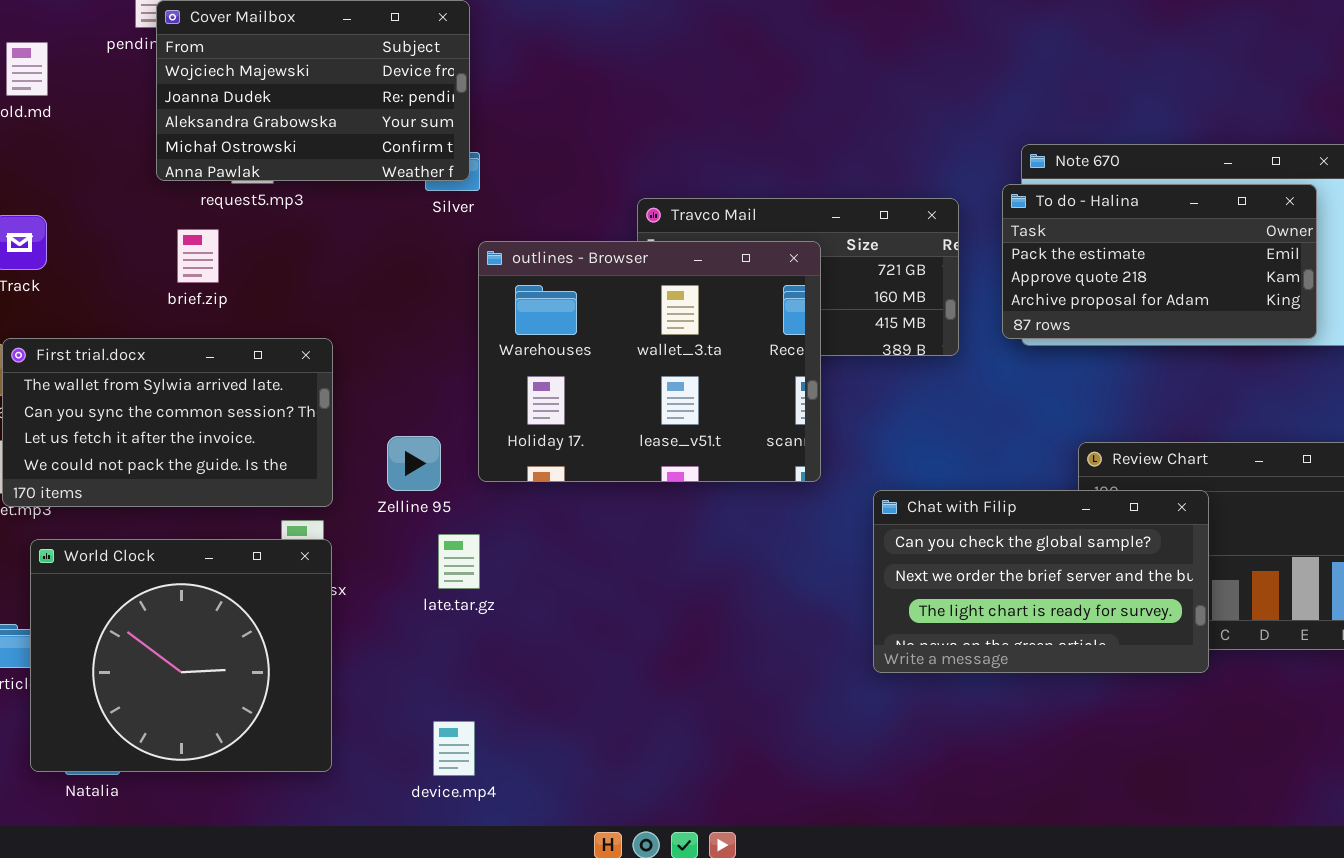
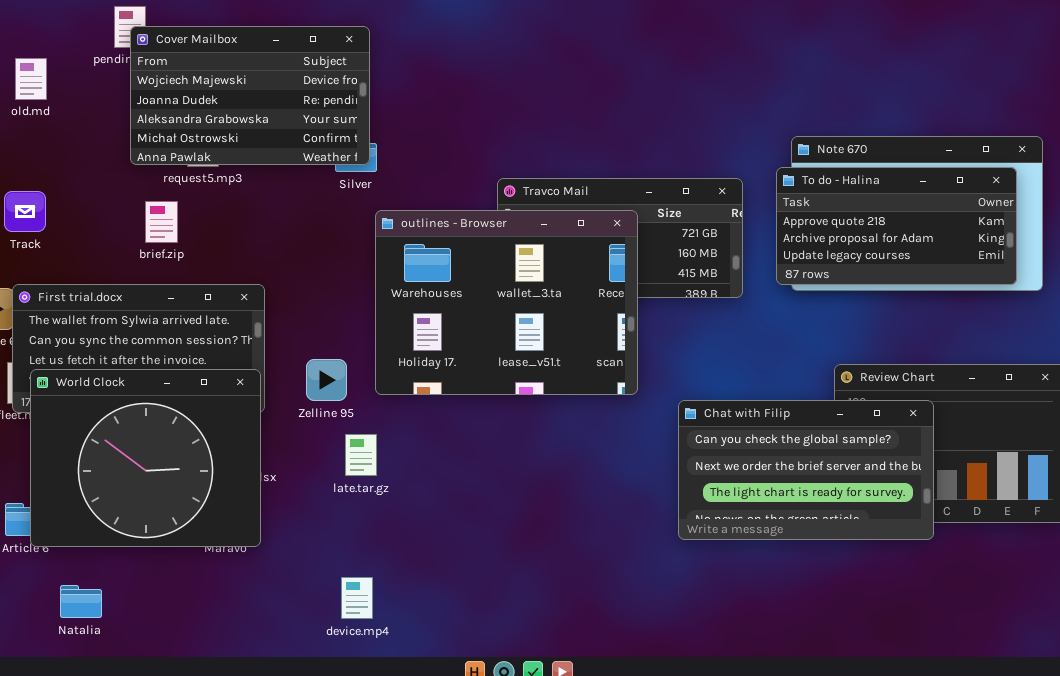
To do - Halina: [1002,184,1317,339] -> [776,167,1017,285], scrolled down 1 row
World Clock: [30,539,332,772] -> [30,369,261,547], moved

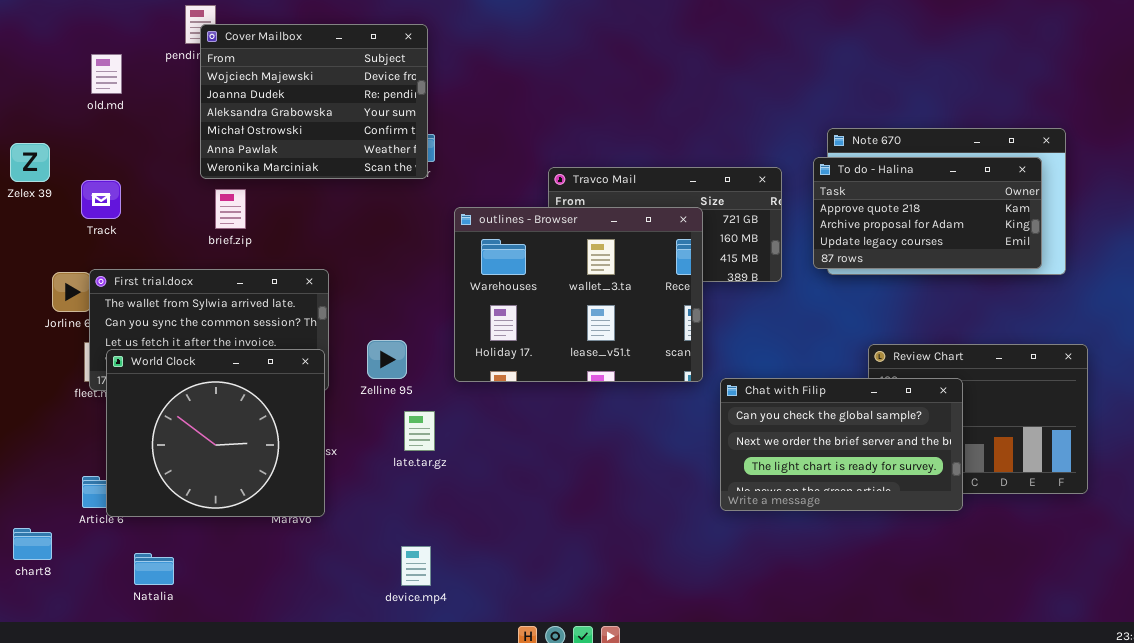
Cover Mailbox: [130,26,370,165] -> [200,24,428,179], resized
outlines - Browser: [375,210,638,395] -> [454,207,703,382], moved

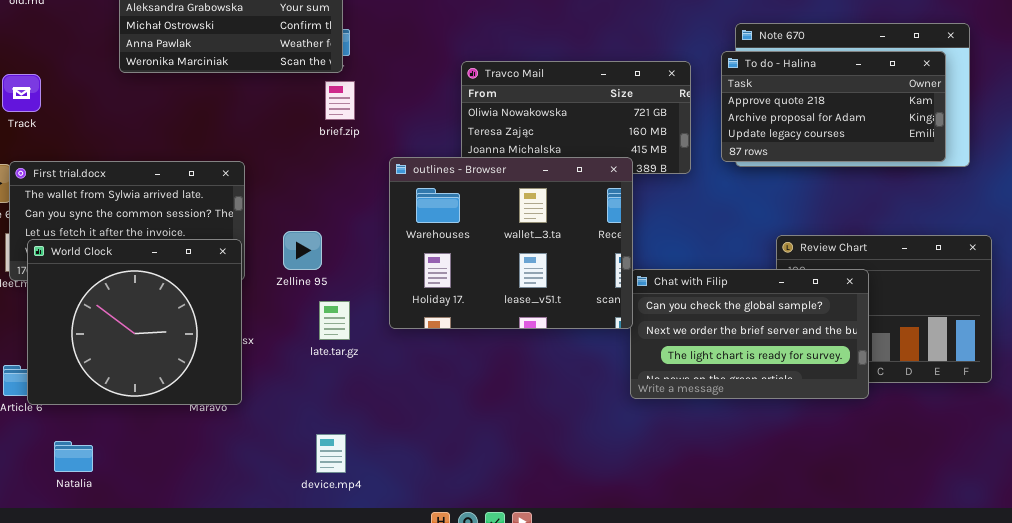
brief.zip: [215,189,246,229] -> [325,81,355,120], moved
outlines - Browser: [454,207,703,382] -> [389,157,633,329], moved

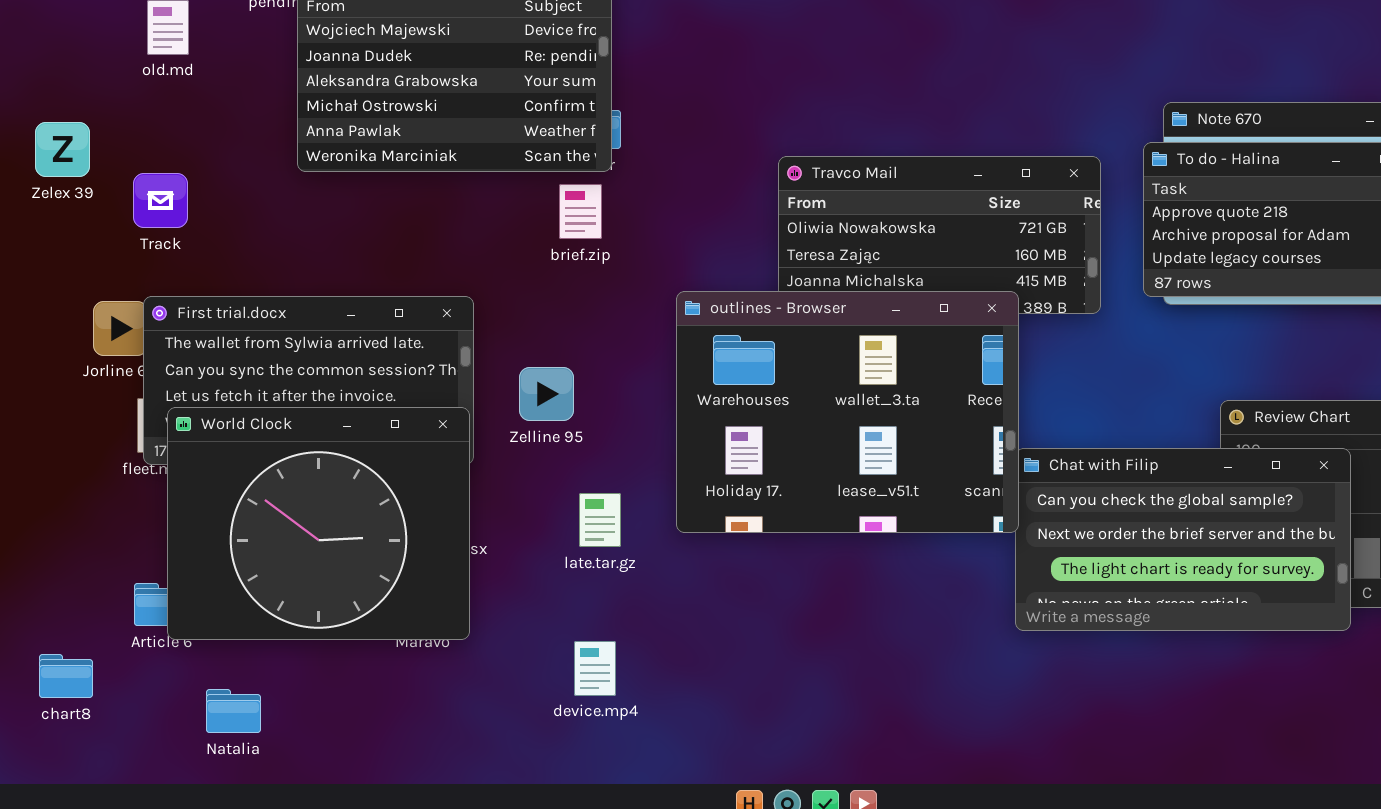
brief.zip: [325,81,355,120] -> [559,184,602,239], moved
Zelline 95: [283,231,322,270] -> [519,367,574,421], moved
device.mp4: [316,434,346,473] -> [574,641,616,696], moved

